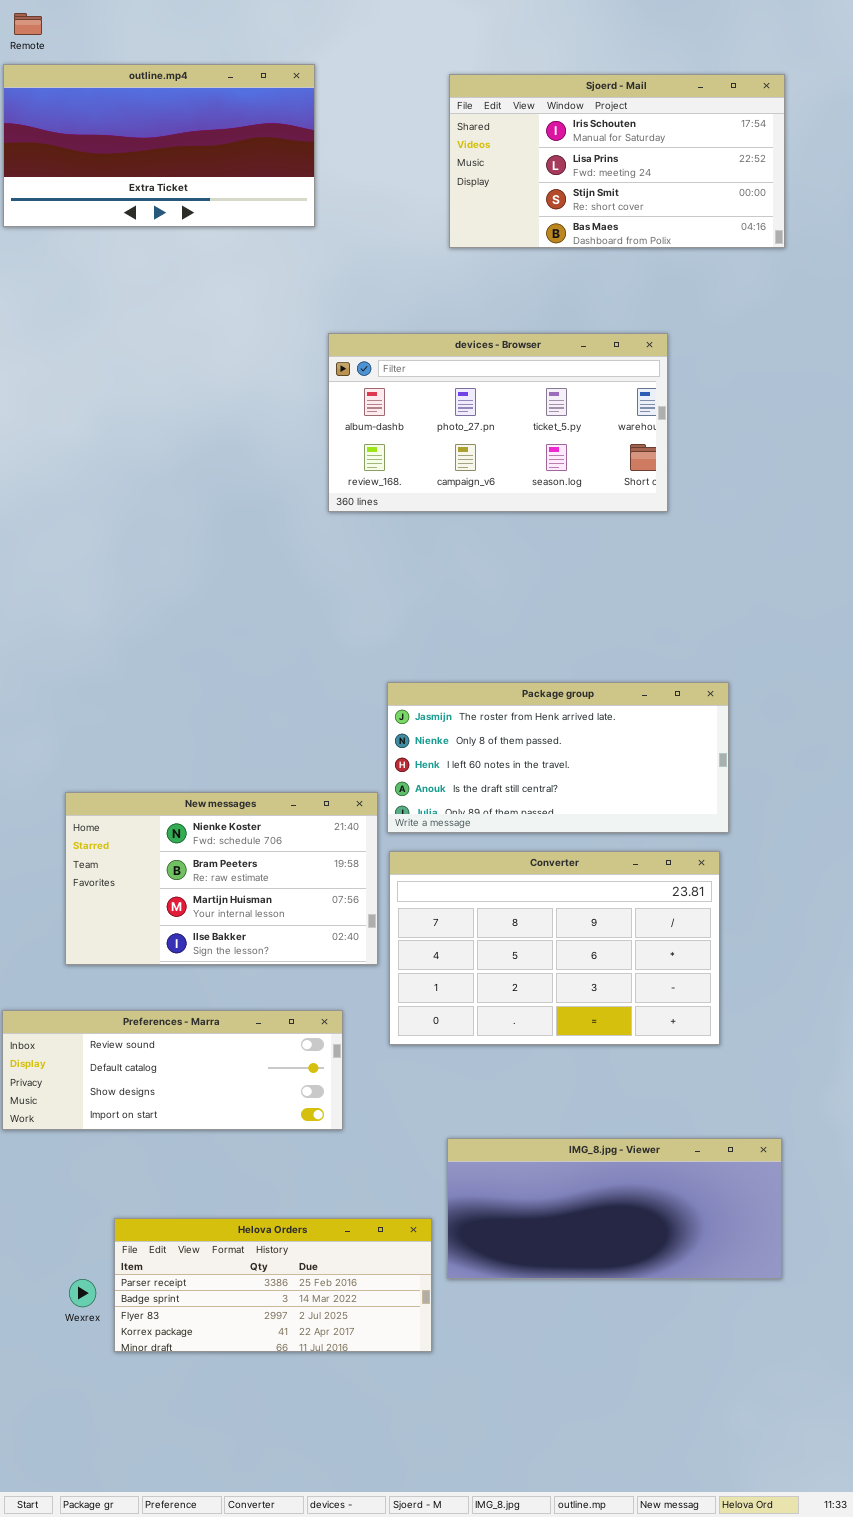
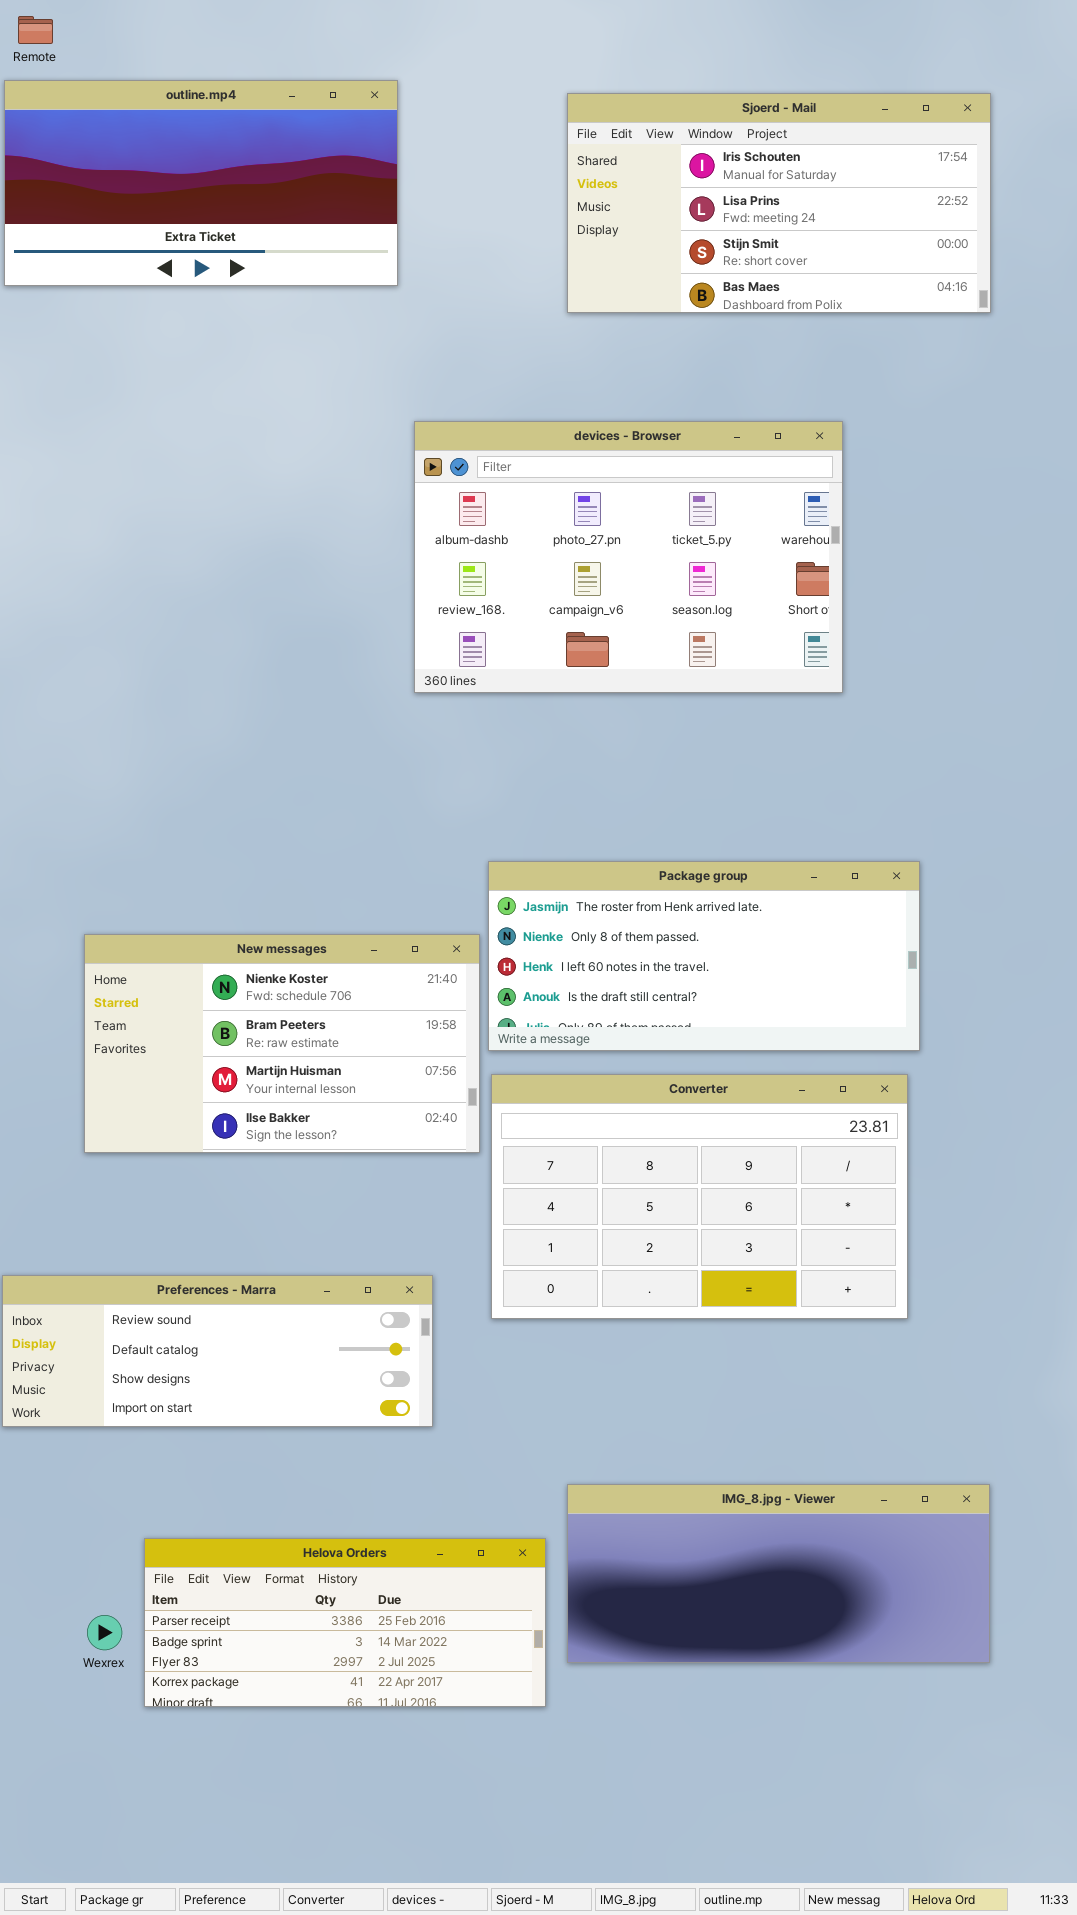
devices - Browser: [328,333,668,512] -> [414,421,843,693], resized
New messages: [65,792,378,965] -> [84,934,480,1153], moved
IMG_8.jpg - Viewer: [447,1138,782,1279] -> [567,1484,990,1663], moved

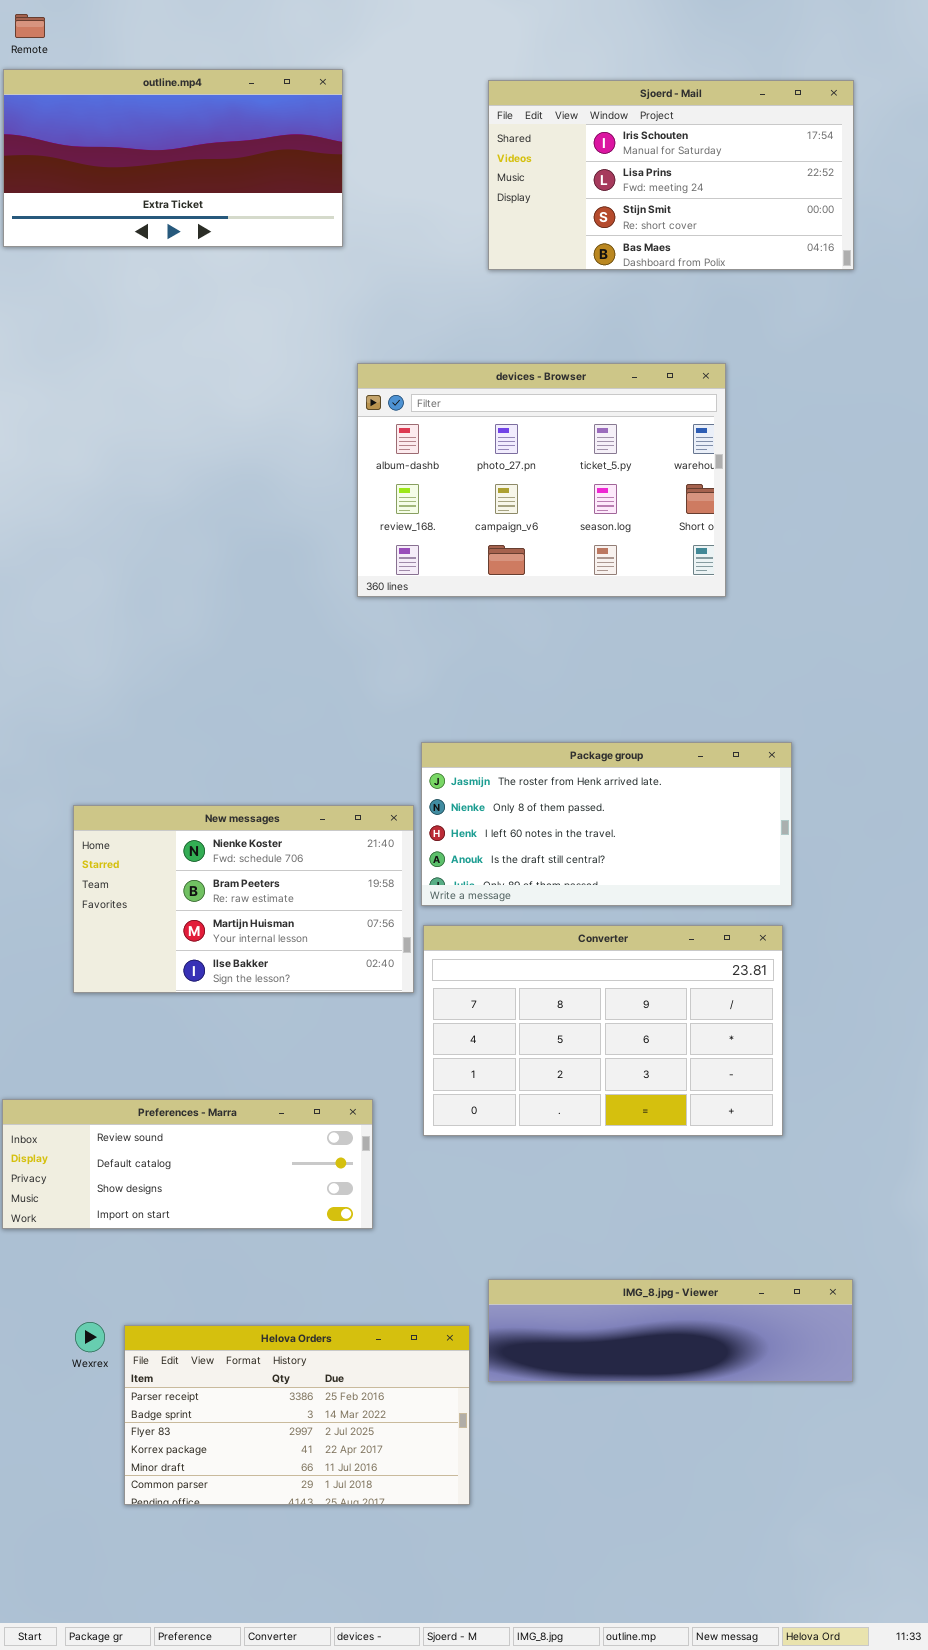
IMG_8.jpg - Viewer: [567,1484,990,1663] -> [488,1279,853,1382], resized
Helova Orders: [144,1538,546,1707] -> [124,1325,470,1505], resized
Wexrex: [87,1615,122,1650] -> [75,1322,105,1352], moved

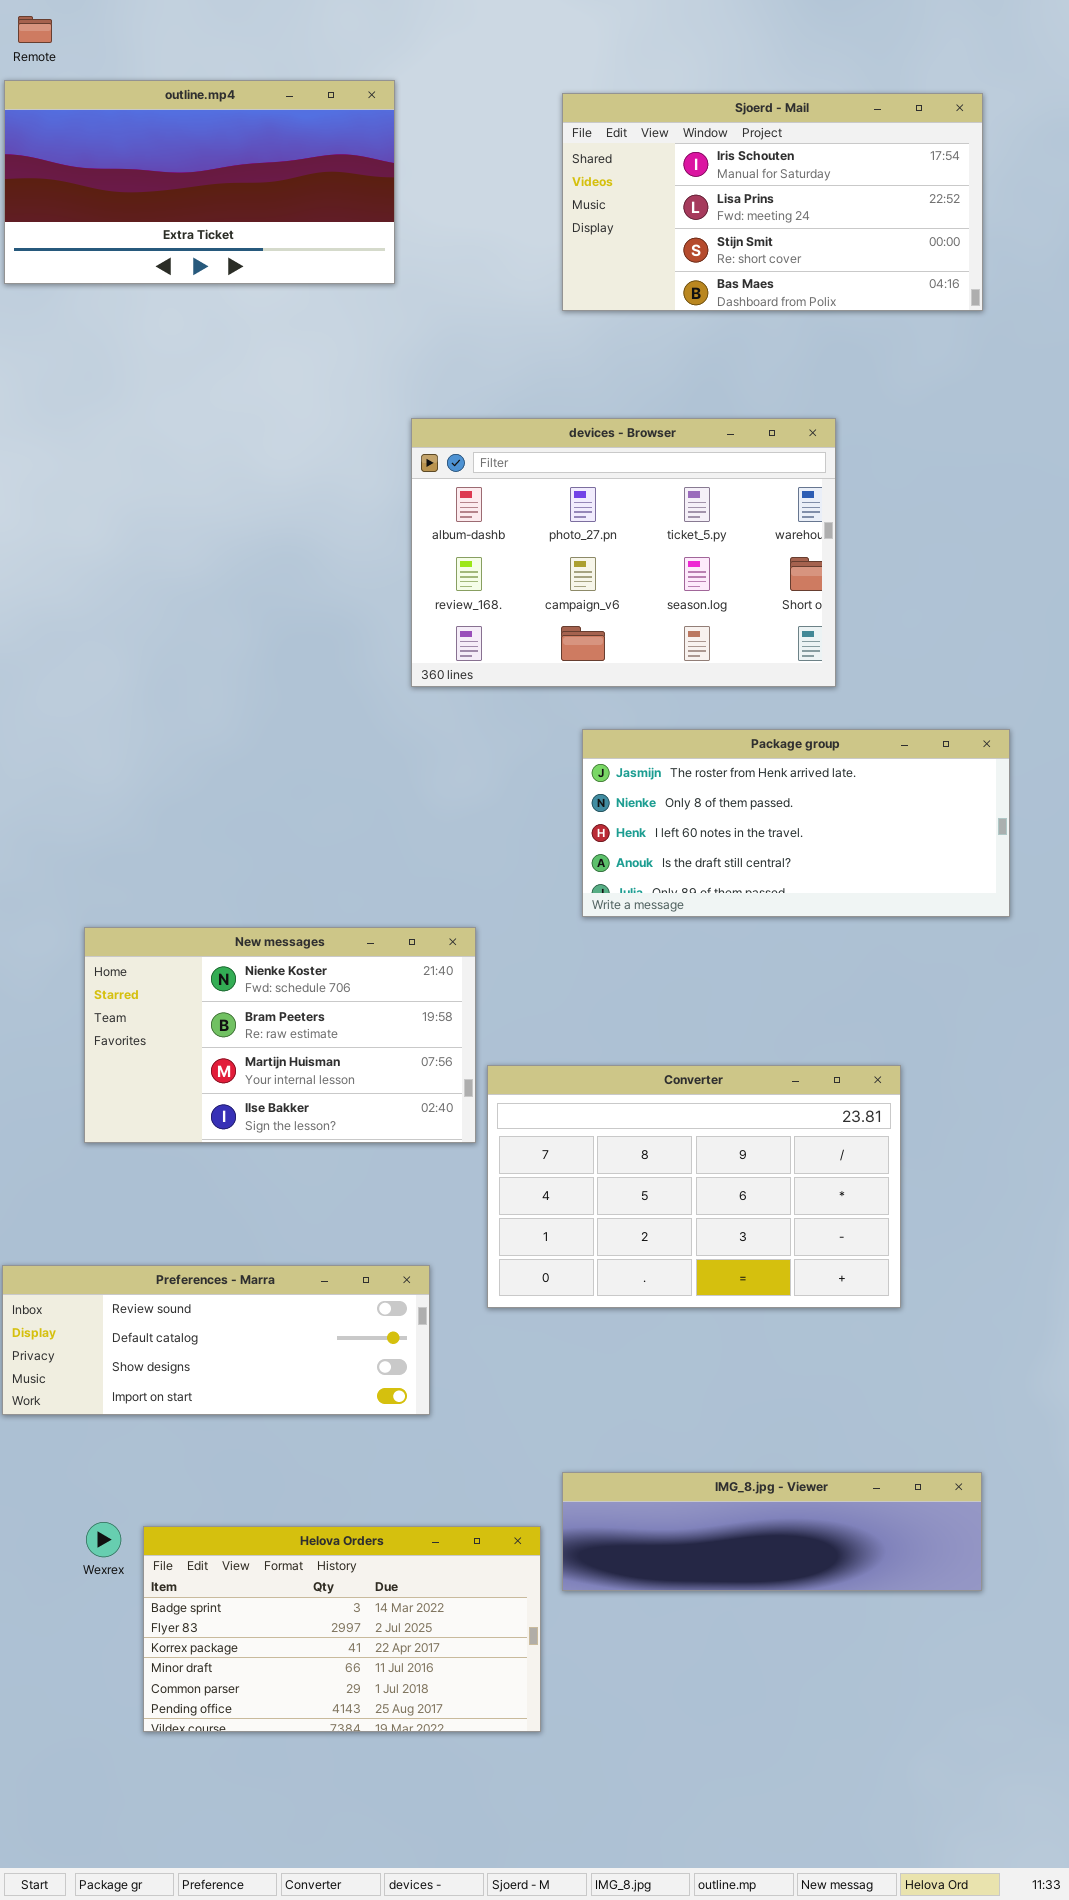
Package group: [421,742,792,906] -> [582,729,1010,917], moved
Helova Orders: [124,1325,470,1505] -> [143,1526,541,1732], scrolled down 1 row

